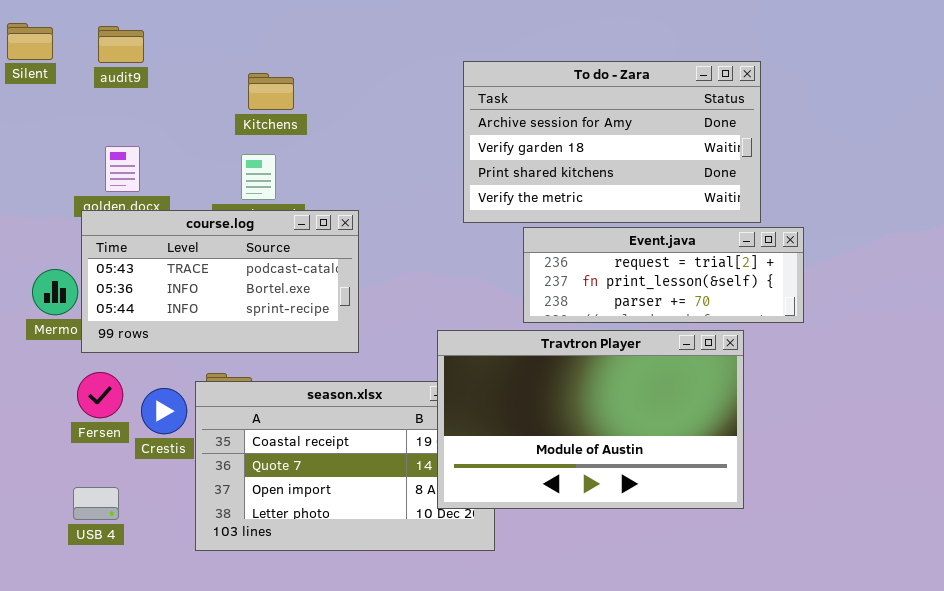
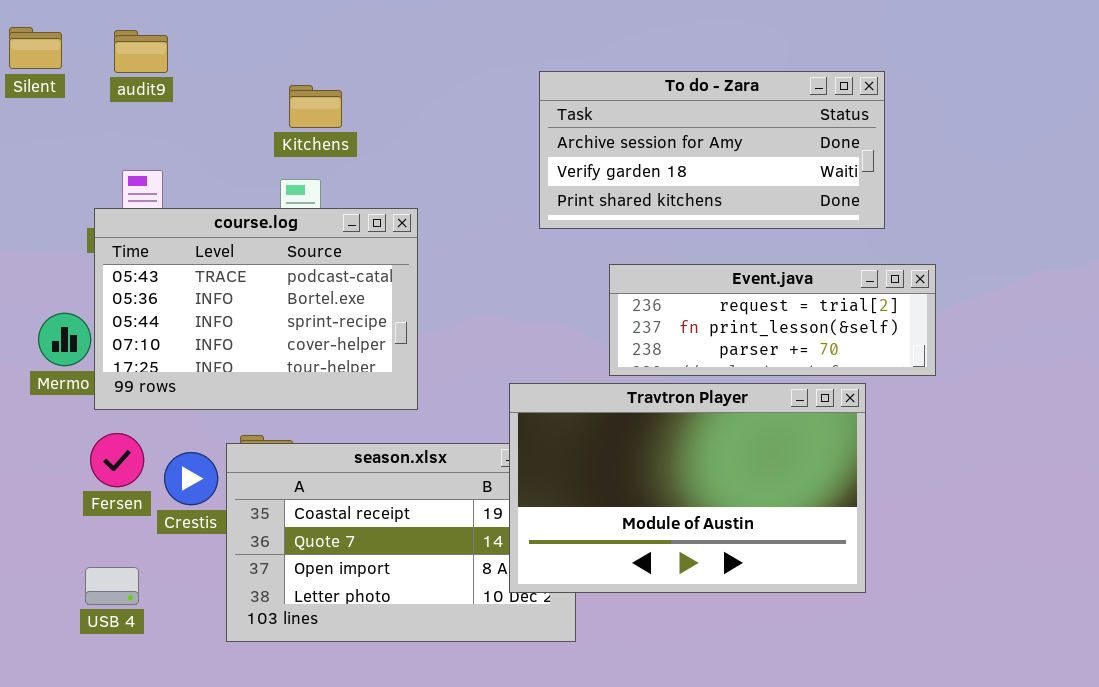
To do - Zara: [463,61,761,223] -> [539,71,885,229], resized
course.log: [81,210,359,353] -> [94,208,418,410], resized

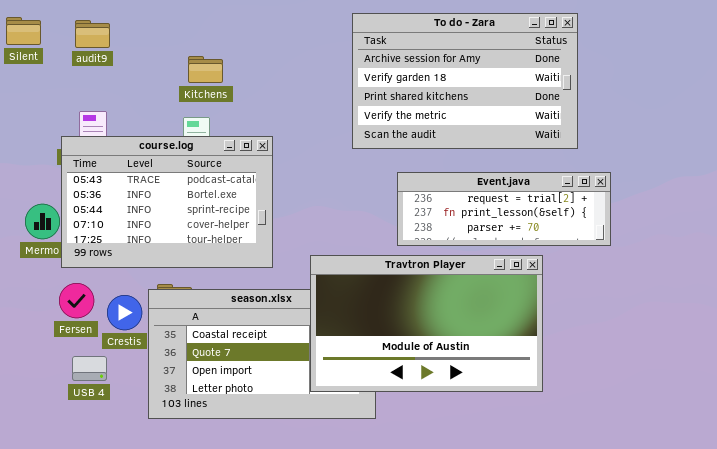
To do - Zara: [539,71,885,229] -> [352,13,578,149], resized
Travtron Player: [509,383,866,593] -> [310,255,543,392], moved
USB 4: [85,567,139,605] -> [72,356,107,381], moved

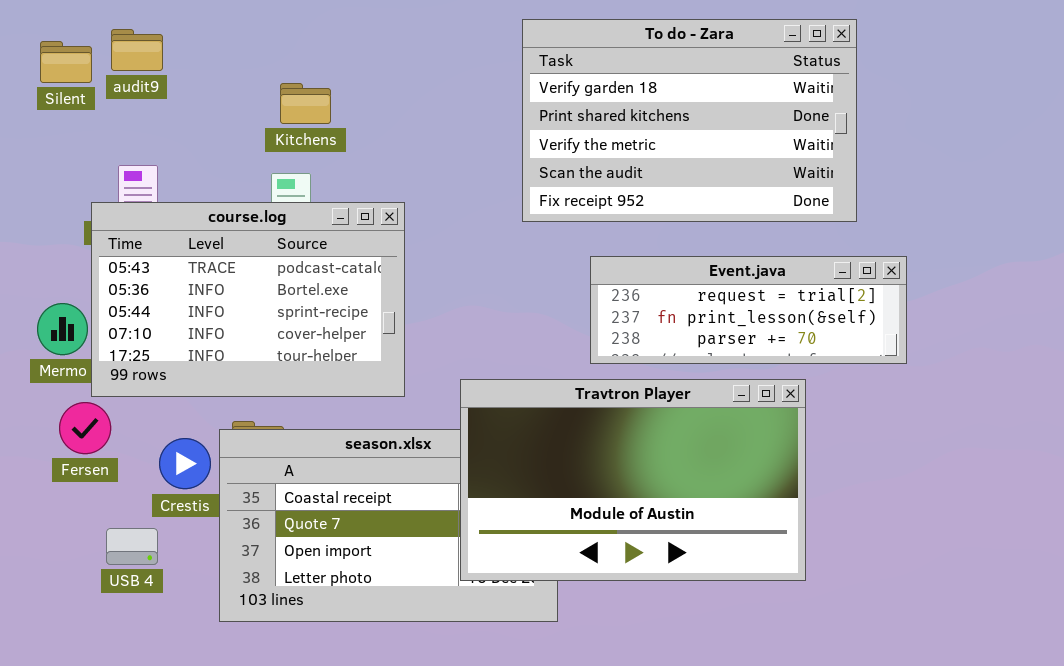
To do - Zara: [352,13,578,149] -> [522,19,857,222], scrolled down 1 row
Silent: [6,17,41,45] -> [40,41,92,83], moved
Fersen: [59,283,94,318] -> [59,402,111,454], moved

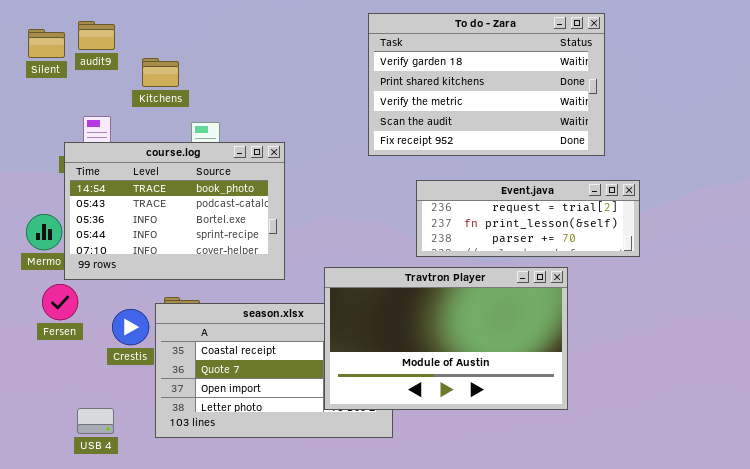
Kitchens: [280,83,331,124] -> [142,58,179,87], moved
course.log: [91,202,405,397] -> [64,142,285,280], scrolled up 1 row
USB 4: [106,528,158,565] -> [77,408,114,434], moved

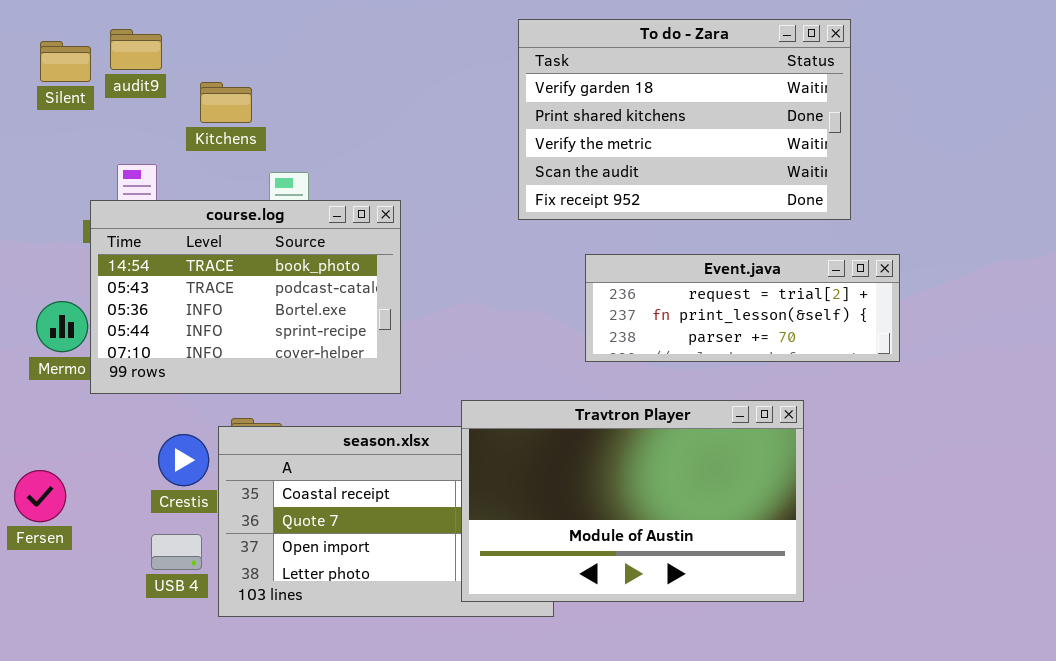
Travtron Player: [324,267,568,410] -> [461,400,804,602], moved
Fersen: [42,284,78,320] -> [14,470,66,522], moved
USB 4: [77,408,114,434] -> [151,534,202,570], moved

